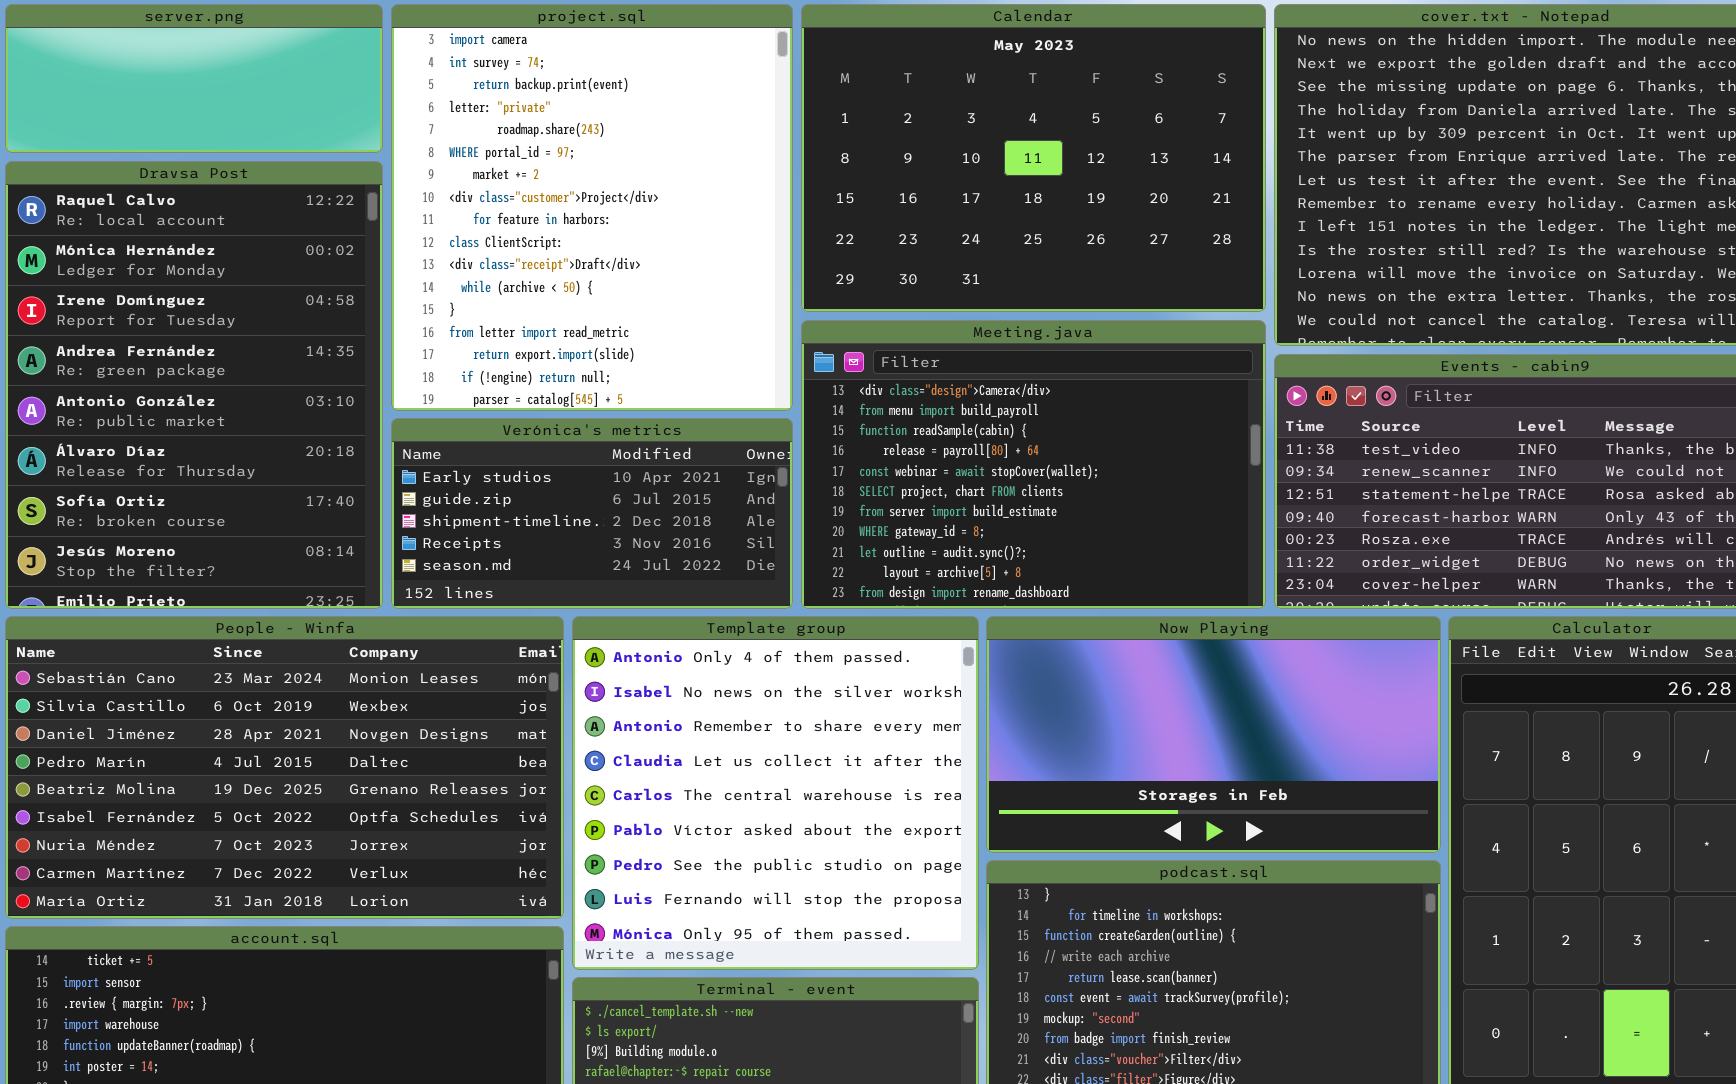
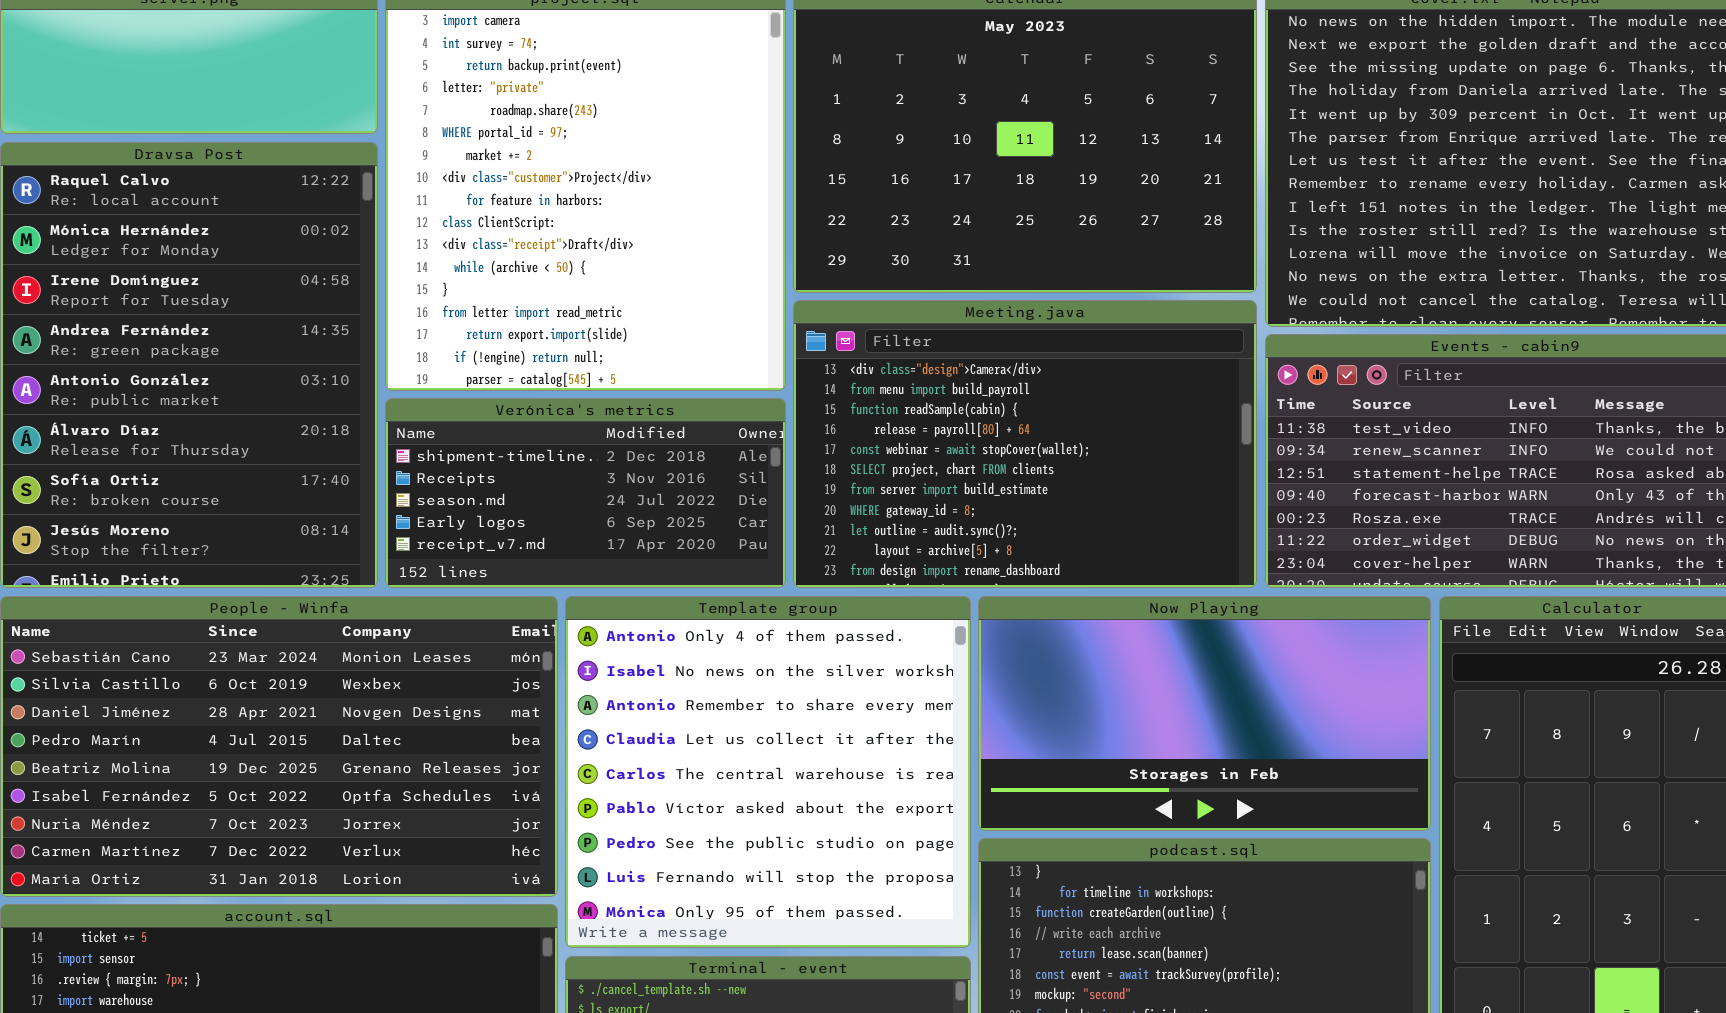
Verónica's metrics: [391,418,793,609] -> [385,398,786,588], scrolled down 2 rows

